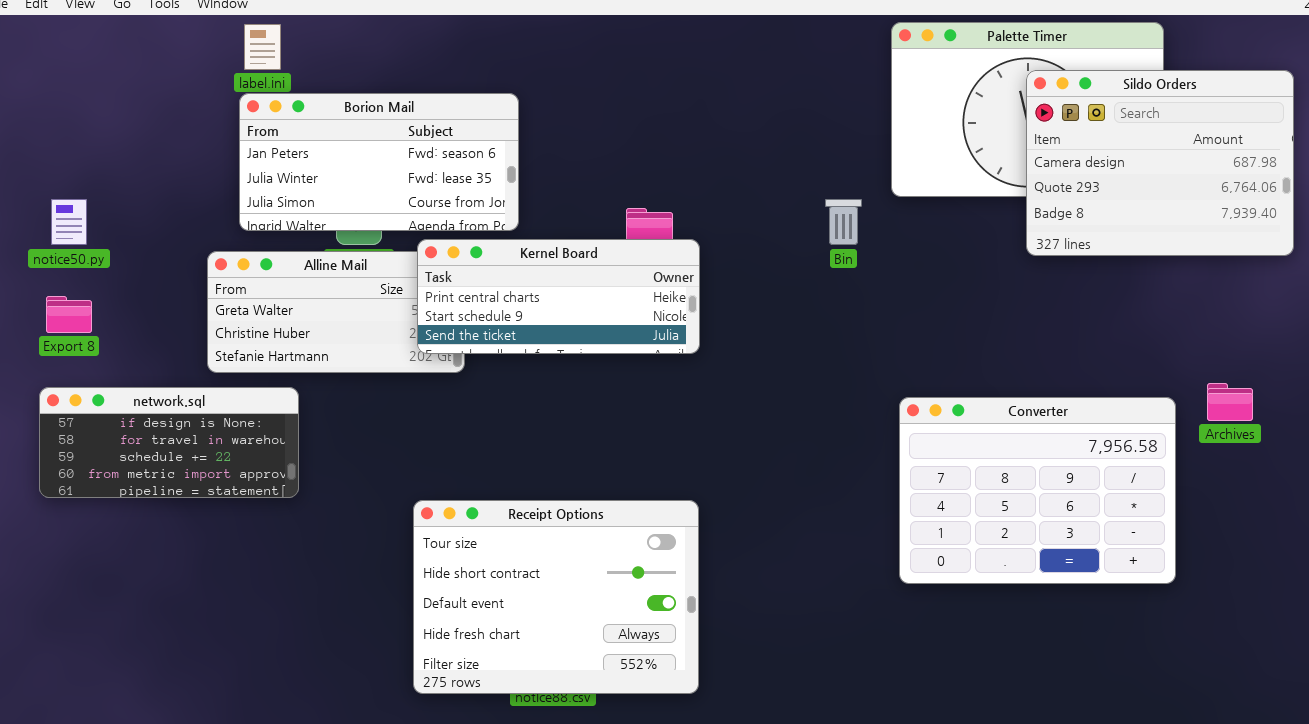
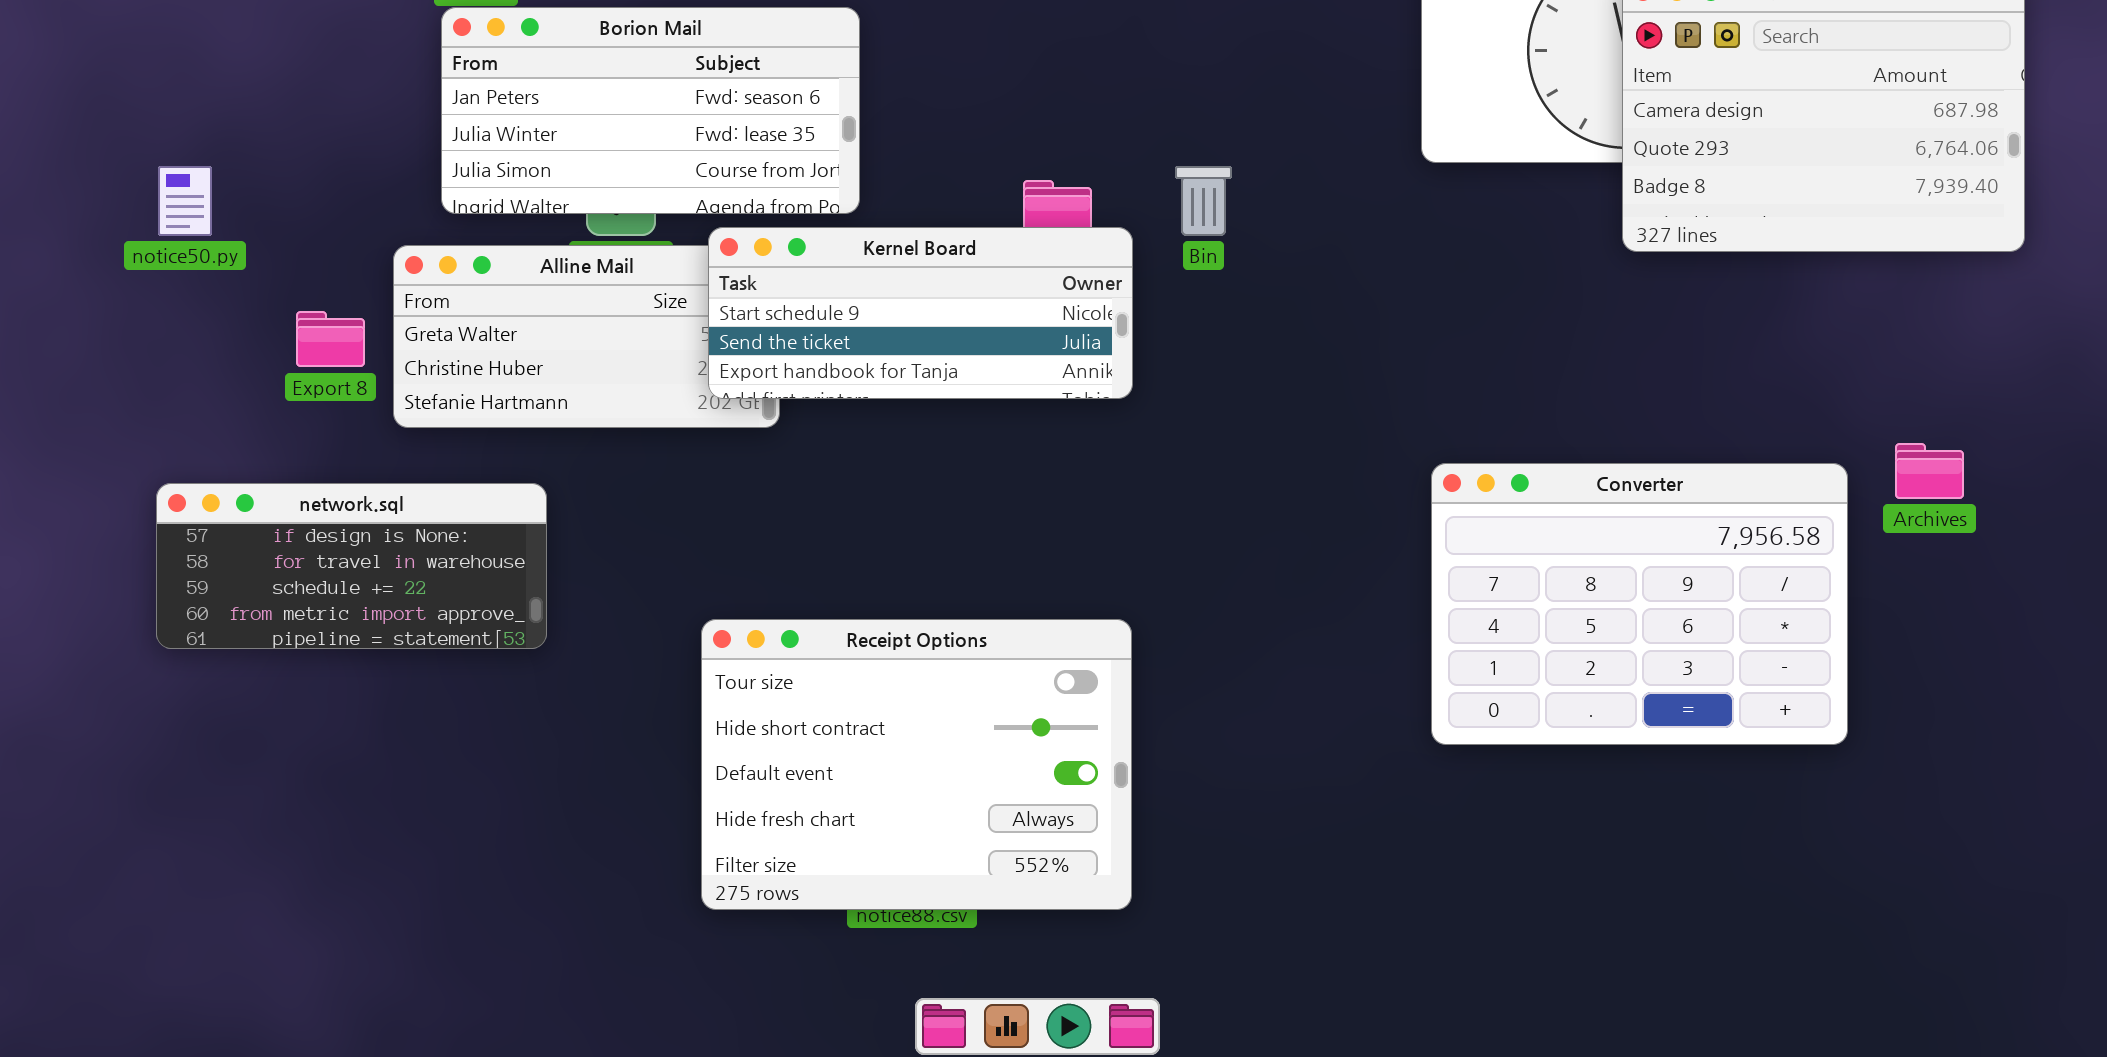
Bin: [825,199,862,245] -> [1175,166,1232,236], moved
Kernel Board: [417,239,700,354] -> [708,227,1133,399], scrolled down 1 row
Export 8: [46,296,92,333] -> [296,311,365,367], moved
network.sql: [39,387,299,498] -> [156,483,547,649], moved

